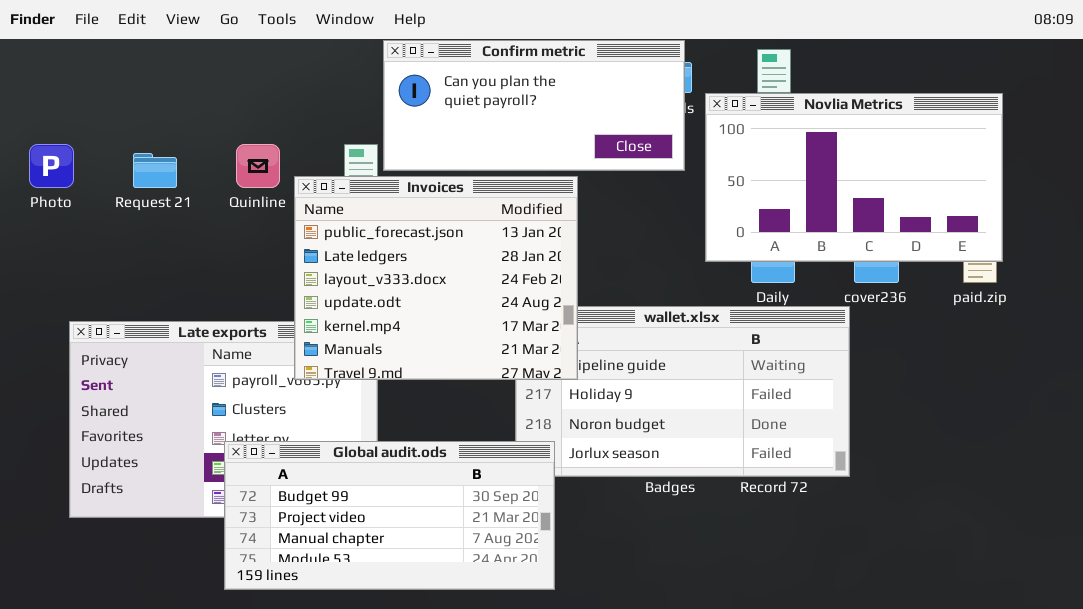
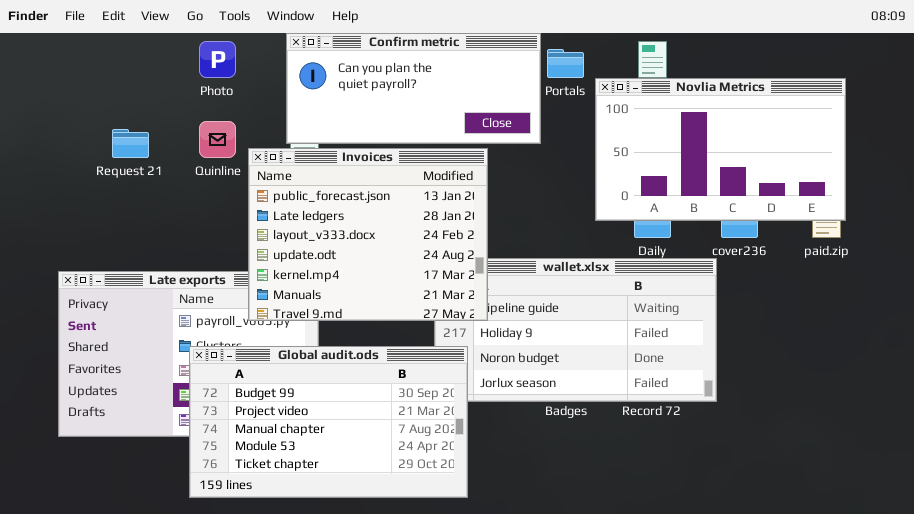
Confirm metric: [383,40,685,171] -> [286,33,541,144], moved
Photo: [29,144,74,188] -> [199,41,236,78], moved
Global audit.ods: [224,441,555,590] -> [189,346,468,498], resized

